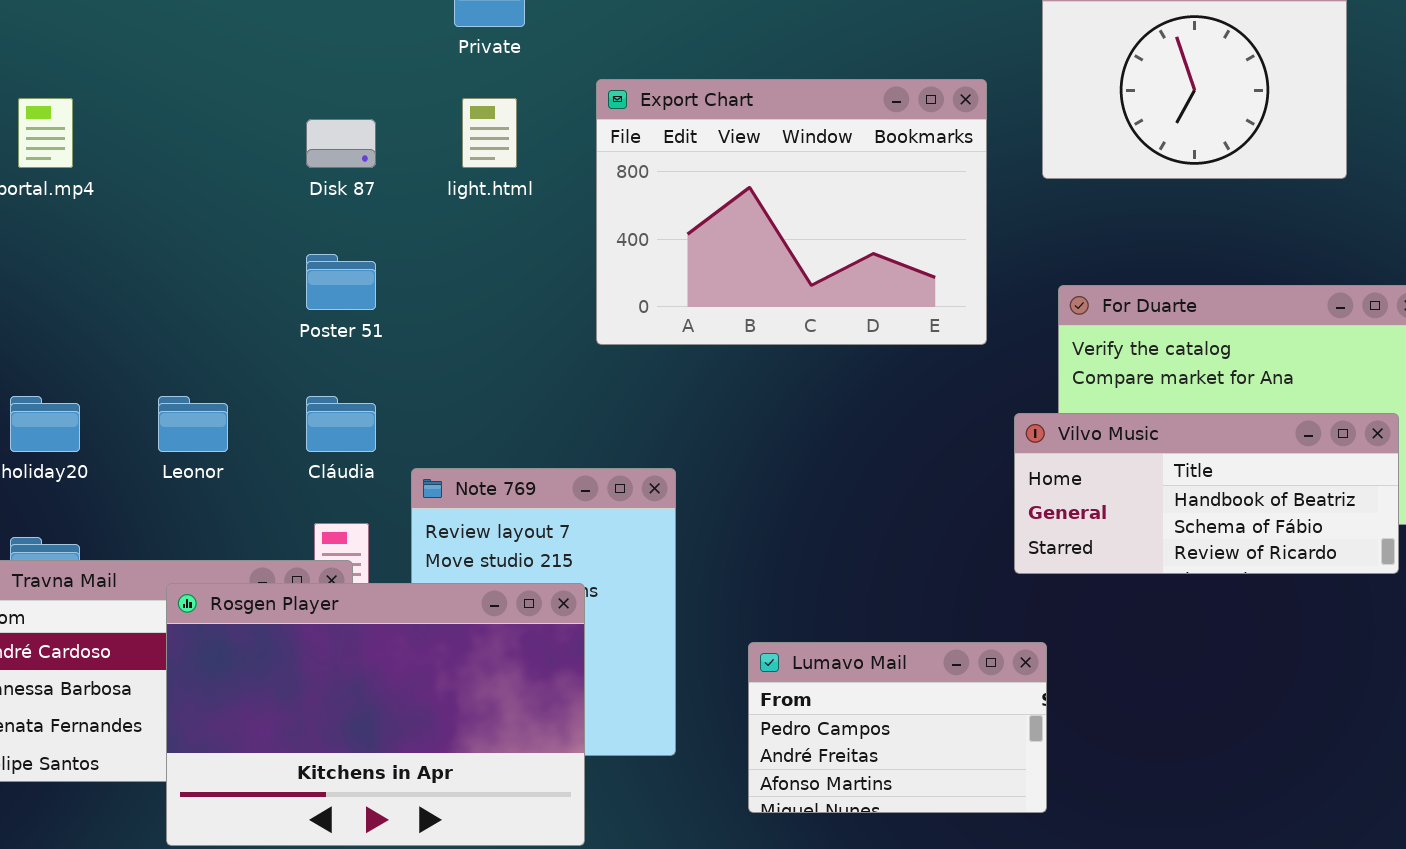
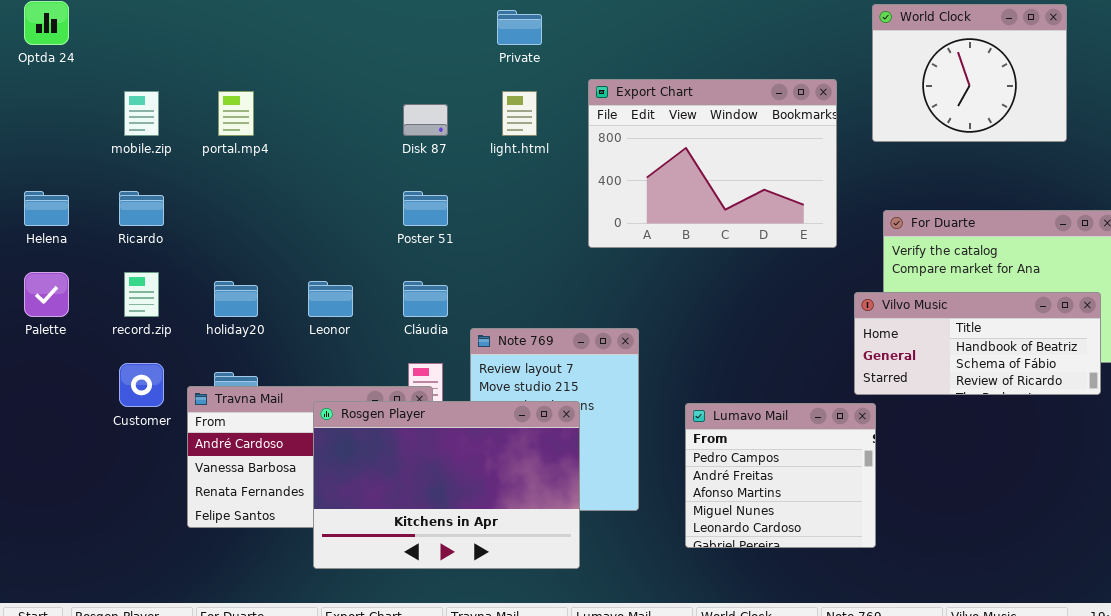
Lumavo Mail: [748,642,1047,813] -> [685,403,876,548], resized

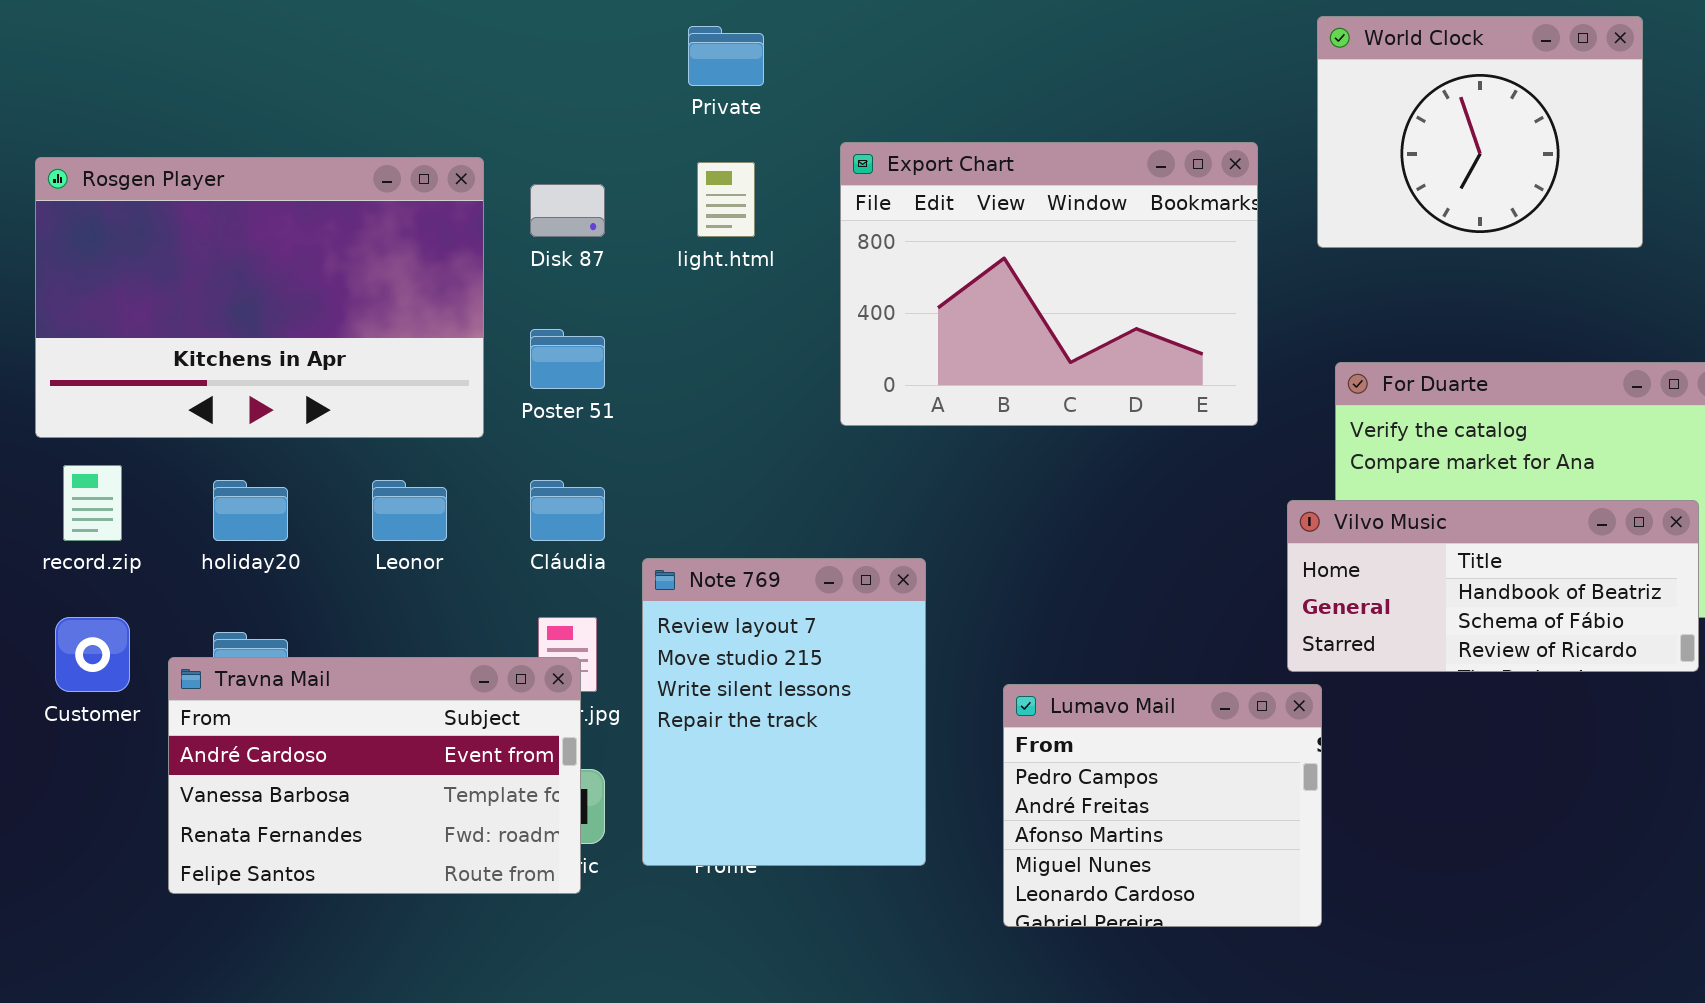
Rosgen Player: [313,401,580,569] -> [35,157,484,438], moved

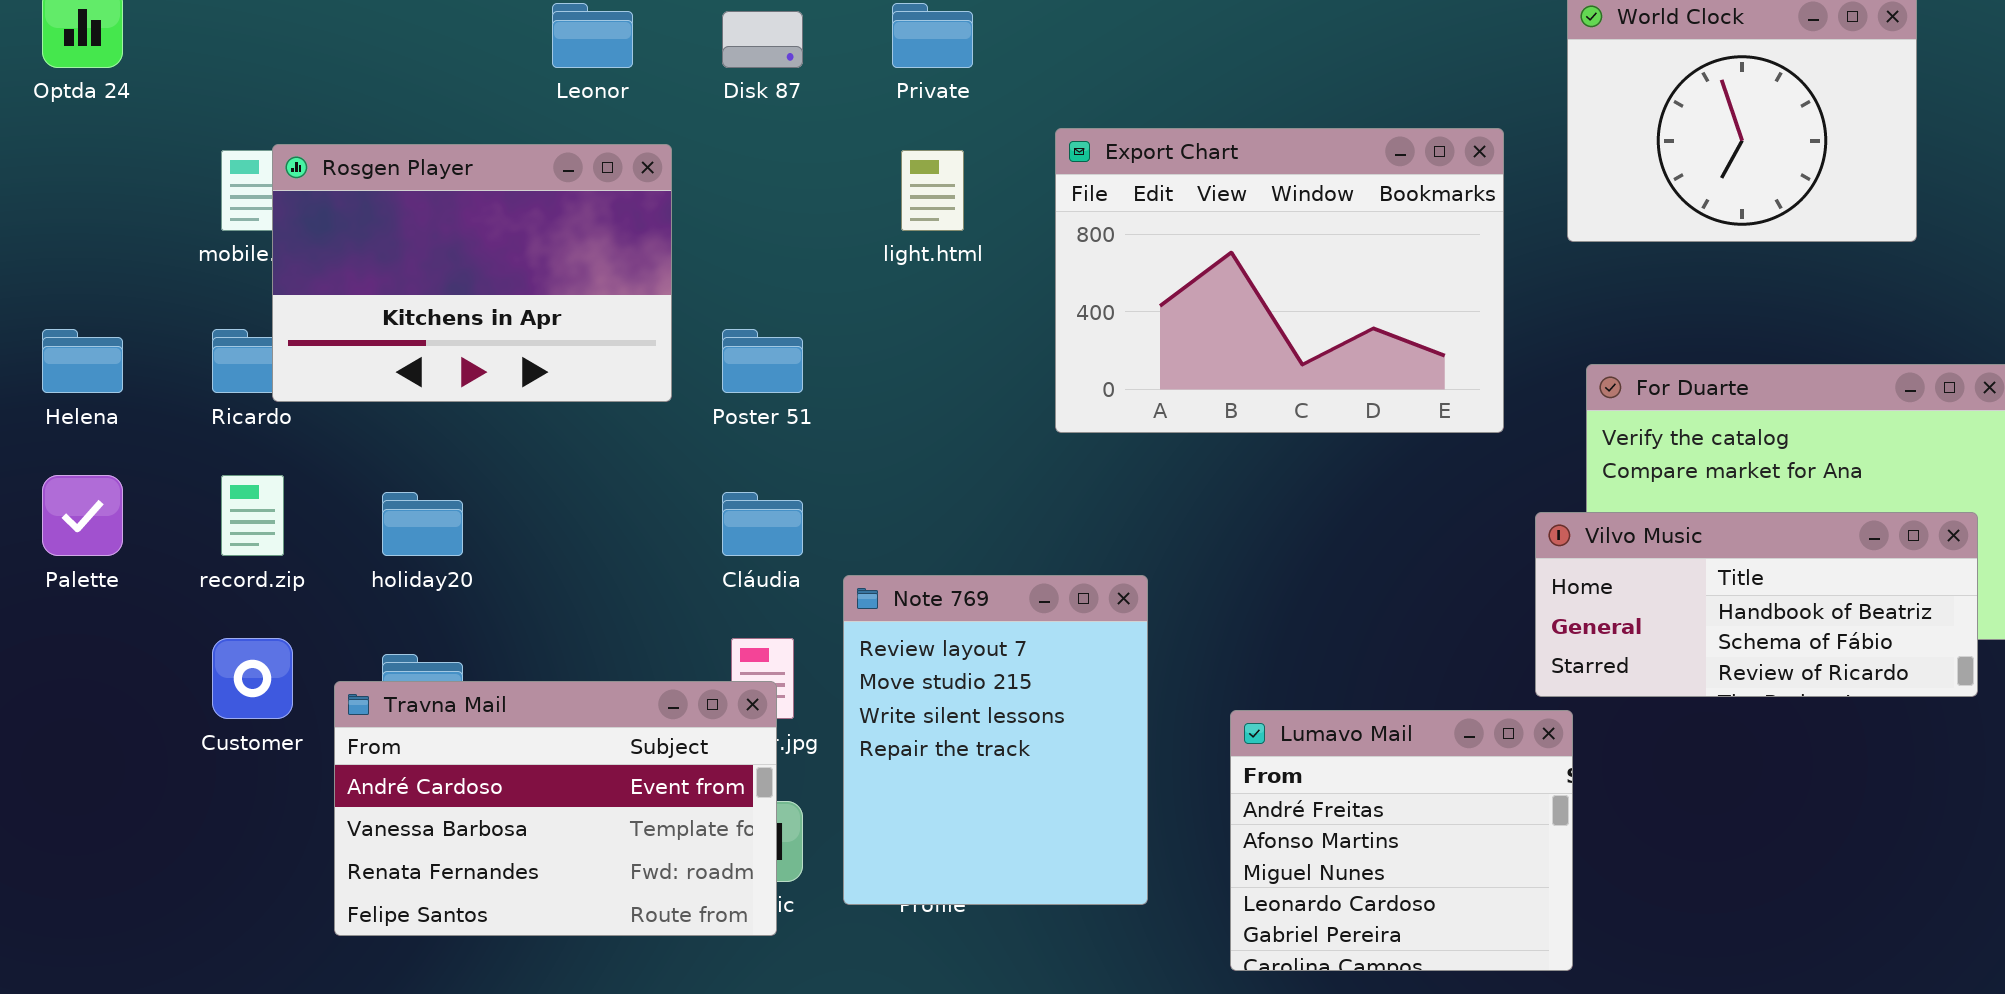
Rosgen Player: [35,157,484,438] -> [272,144,672,402], resized
Disk 87: [530,184,605,237] -> [722,11,803,68], moved
Leonor: [372,480,447,541] -> [552,3,633,68], moved
Lumavo Mail: [1003,684,1322,927] -> [1230,710,1573,971], scrolled down 1 row

